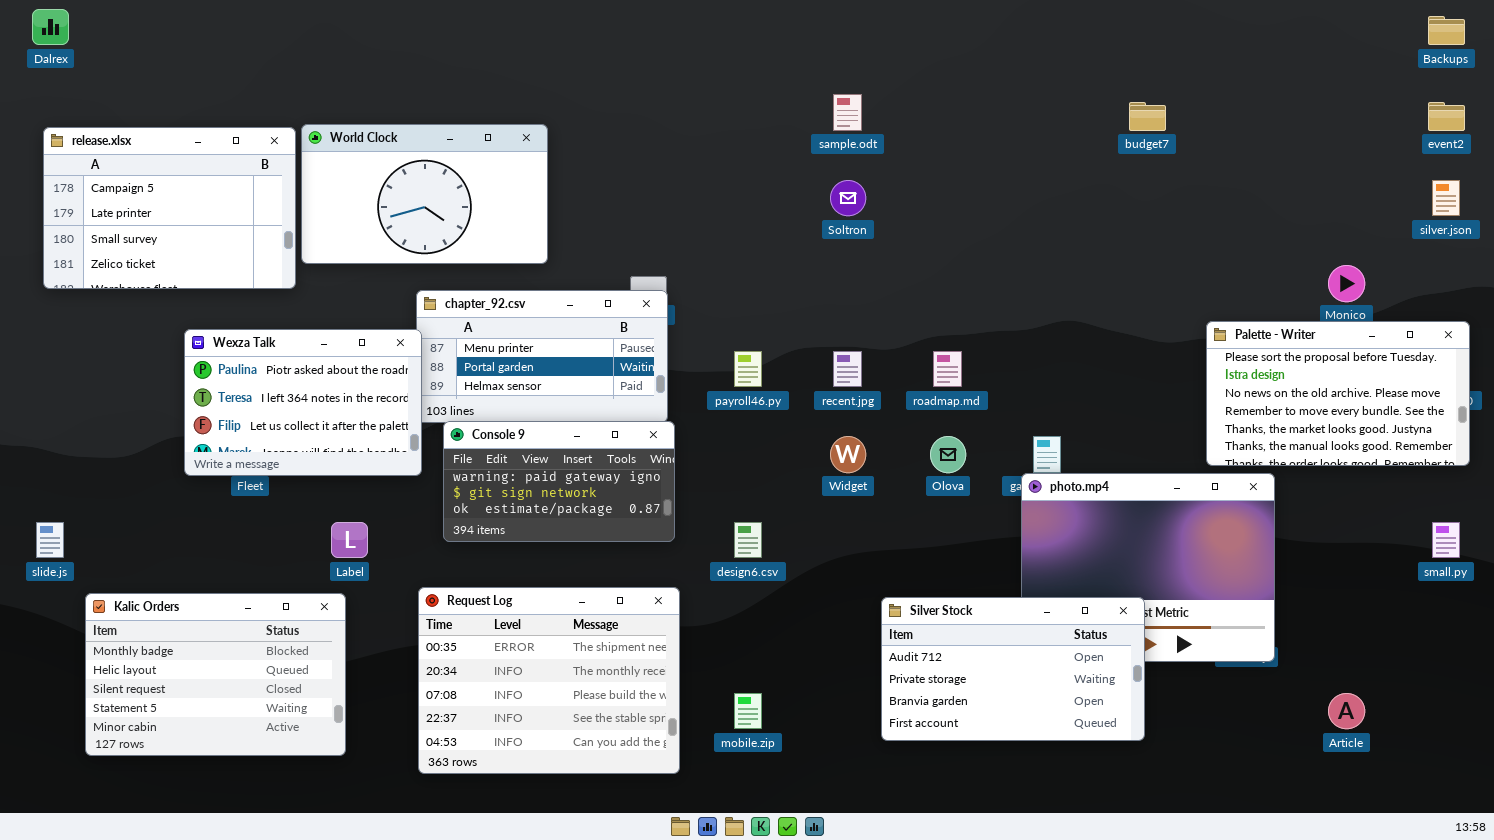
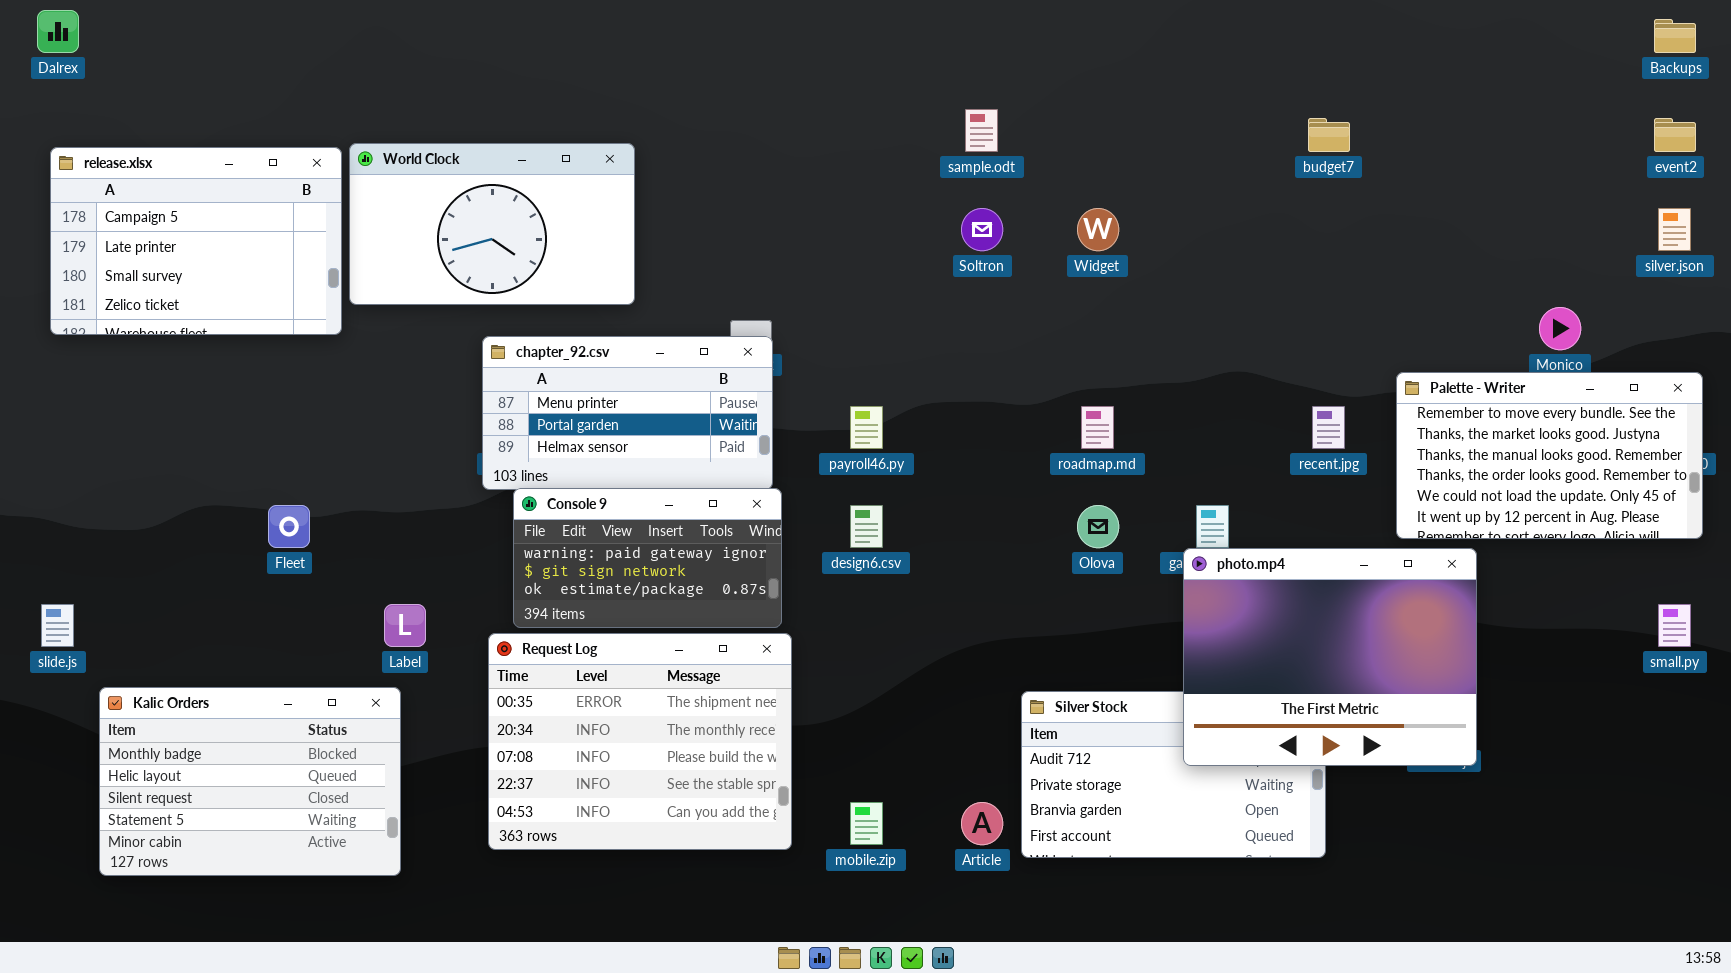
Palette - Writer: [1206,321,1470,466] -> [1396,372,1703,539], scrolled down 3 rows
Wexza Talk: [184,329,422,476] -> none, closed
recent.jpg: [833,351,862,387] -> [1312,406,1345,449], moved
Widget: [830,436,866,473] -> [1077,208,1119,251], moved
photo.mp4: [1021,473,1275,662] -> [1183,548,1477,766], raised
design6.csv: [734,522,762,558] -> [850,505,883,548], moved
Request Log: [418,587,680,774] -> [488,633,792,850], moved
Article: [1328,693,1365,729] -> [961,802,1003,845], moved

